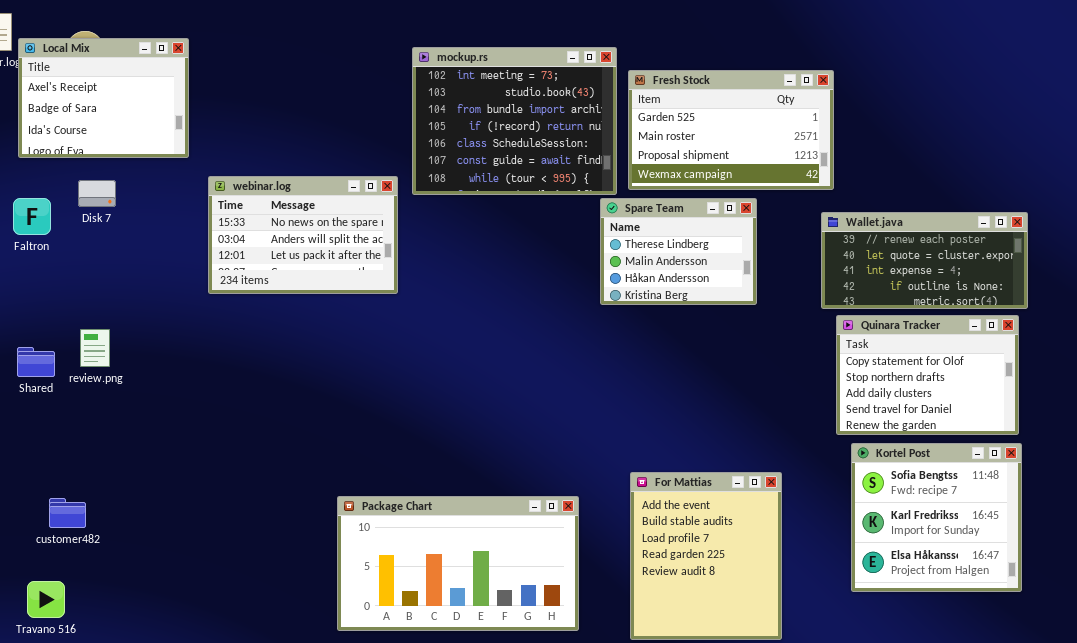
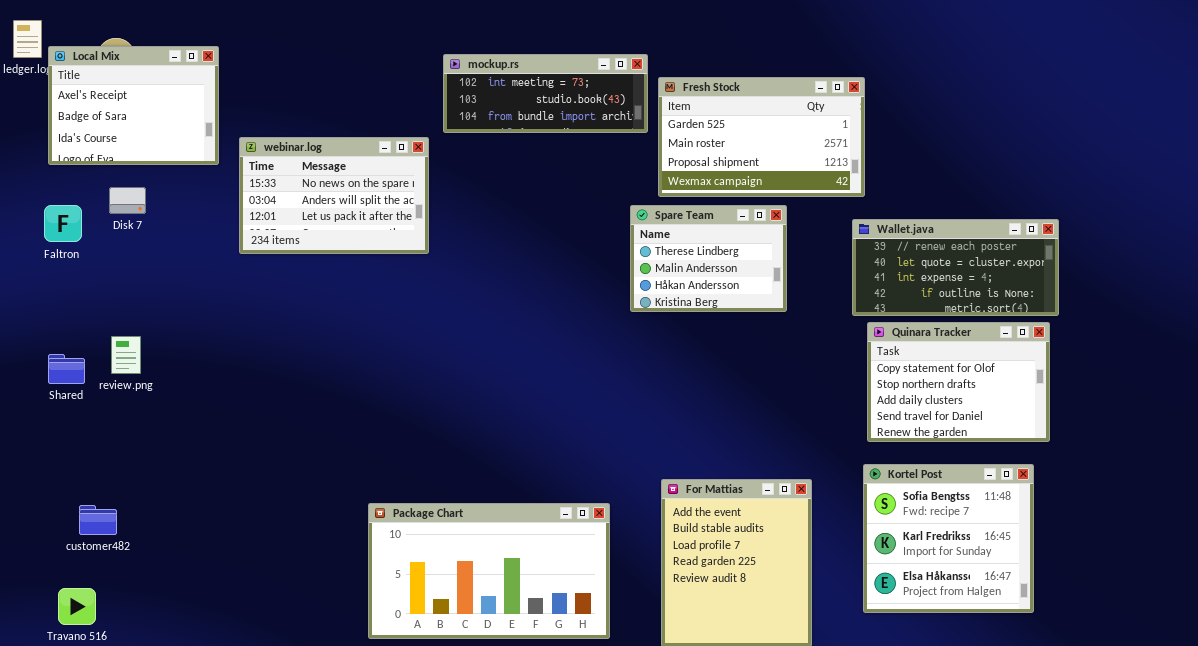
mockup.rs: [412,47,617,195] -> [443,54,648,133], resized
webinar.log: [208,176,398,294] -> [239,137,429,254], moved
Kortel Post: [851,443,1022,592] -> [863,464,1034,613], moved

